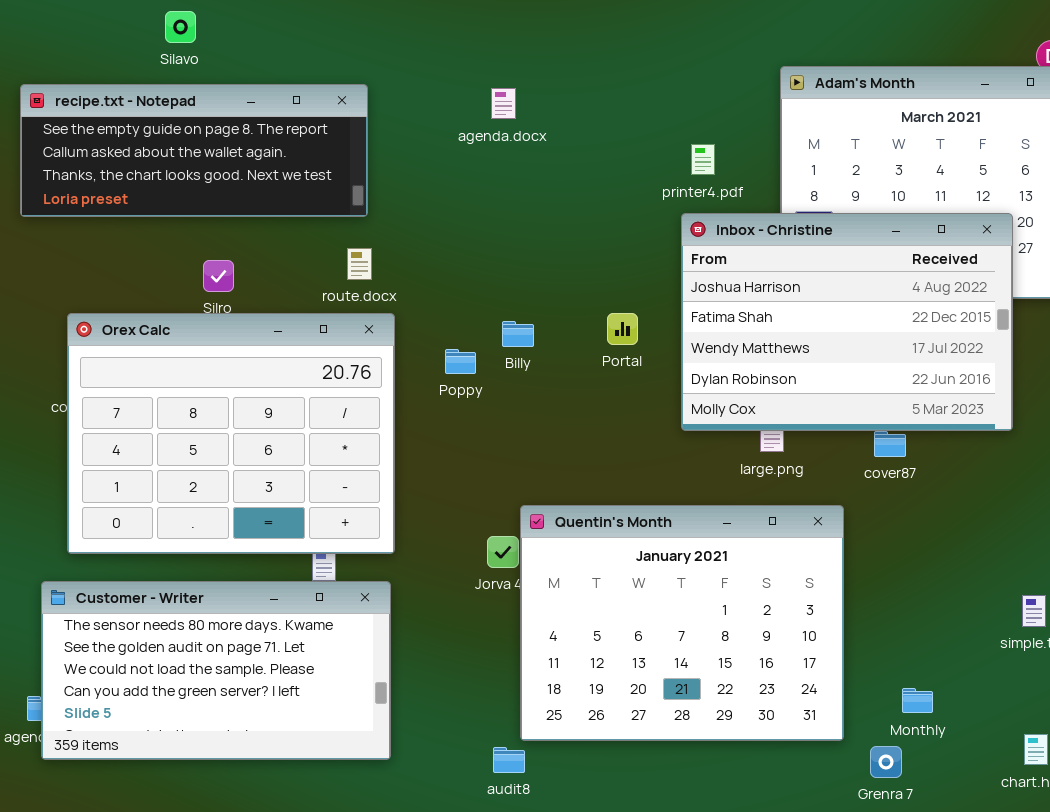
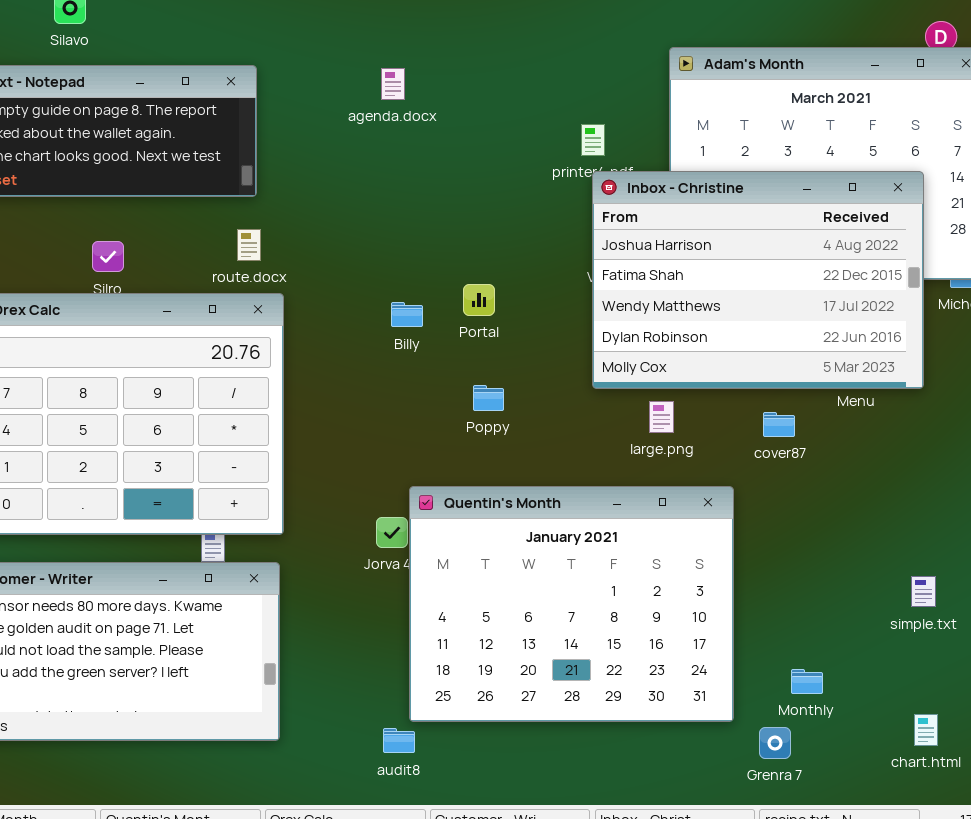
Inbox - Christine: [681,213,1013,431] -> [592,171,924,389], moved
Portal: [607,313,638,345] -> [463,284,495,316], moved
Poppy: [445,349,476,374] -> [473,385,504,411], moved

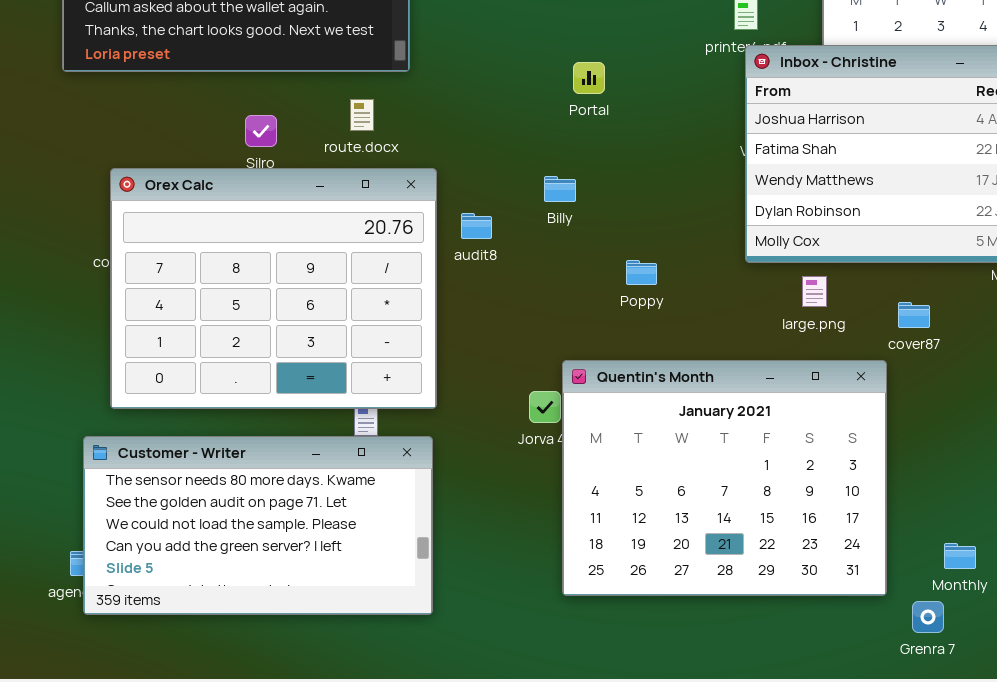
route.docx: [237,229,261,261] -> [350,99,374,131], moved
Portal: [463,284,495,316] -> [573,62,605,94], moved
cover87: [763,412,795,437] -> [898,302,930,328], moved
audit8: [383,728,415,753] -> [461,213,492,239], moved

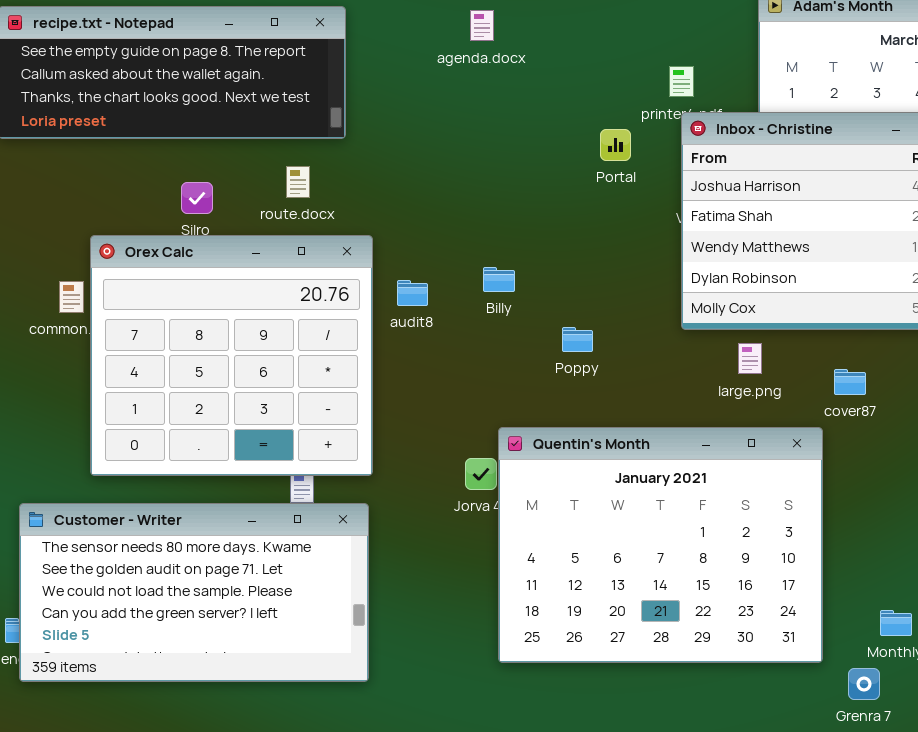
Portal: [573,62,605,94] -> [600,129,631,161], moved
Orex Calc: [110,168,437,409] -> [90,235,373,476], resized
Billy: [544,176,576,202] -> [483,267,515,292], moved

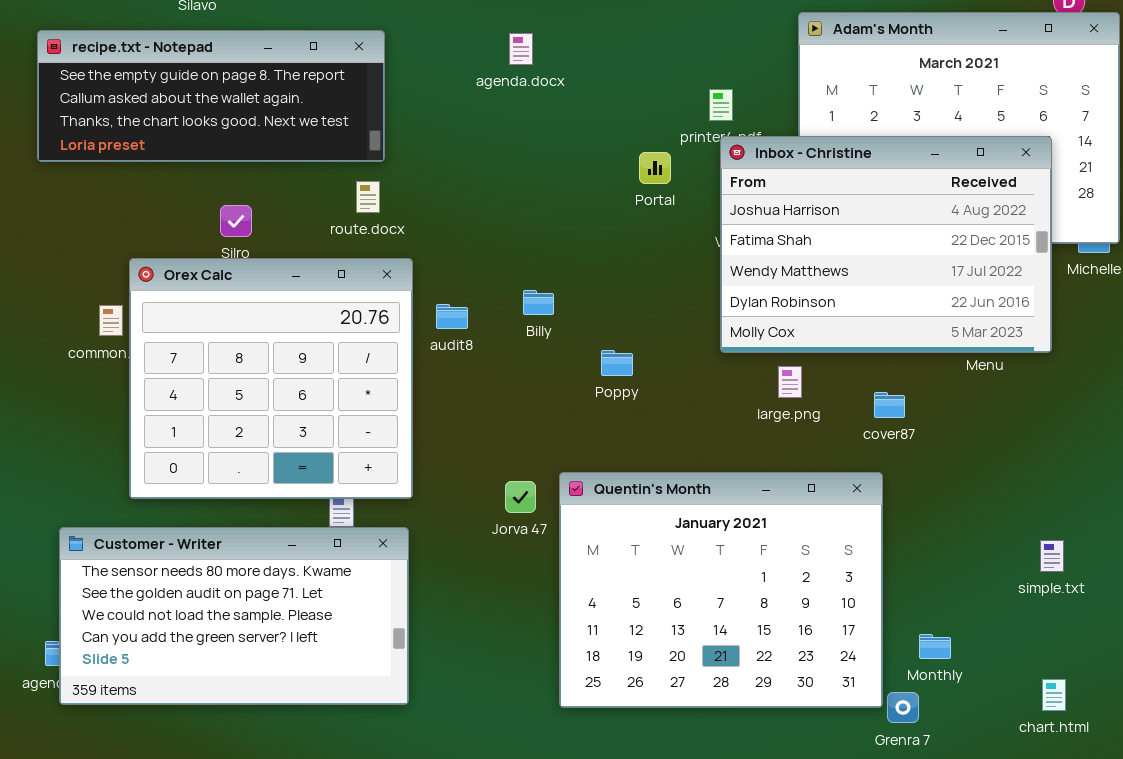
route.docx: [286,166,310,198] -> [356,181,380,213], moved
Quentin's Month: [498,427,823,663] -> [559,472,883,708], moved

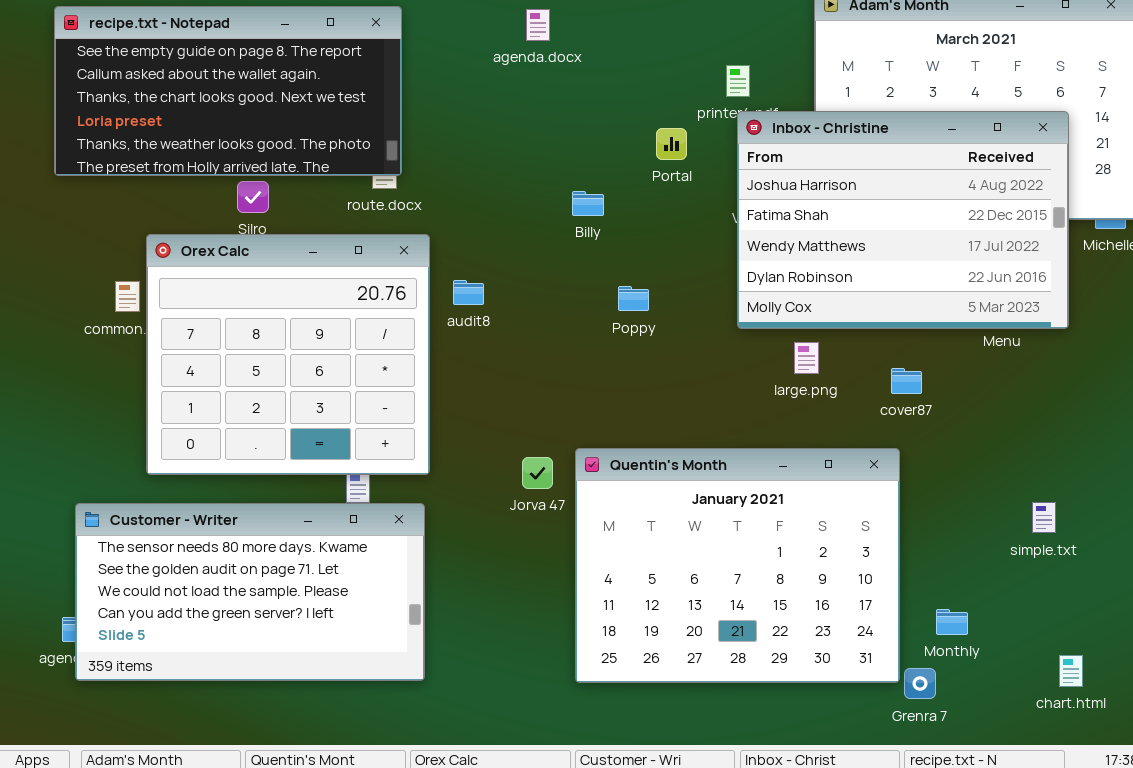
recipe.txt - Notepad: [37,30,385,162] -> [54,6,402,176], resized
Billy: [523,290,554,315] -> [572,191,604,216], moved
Poppy: [601,350,633,376] -> [618,286,649,311], moved
simple.txt: [1040,540,1064,572] -> [1032,502,1056,533], moved

